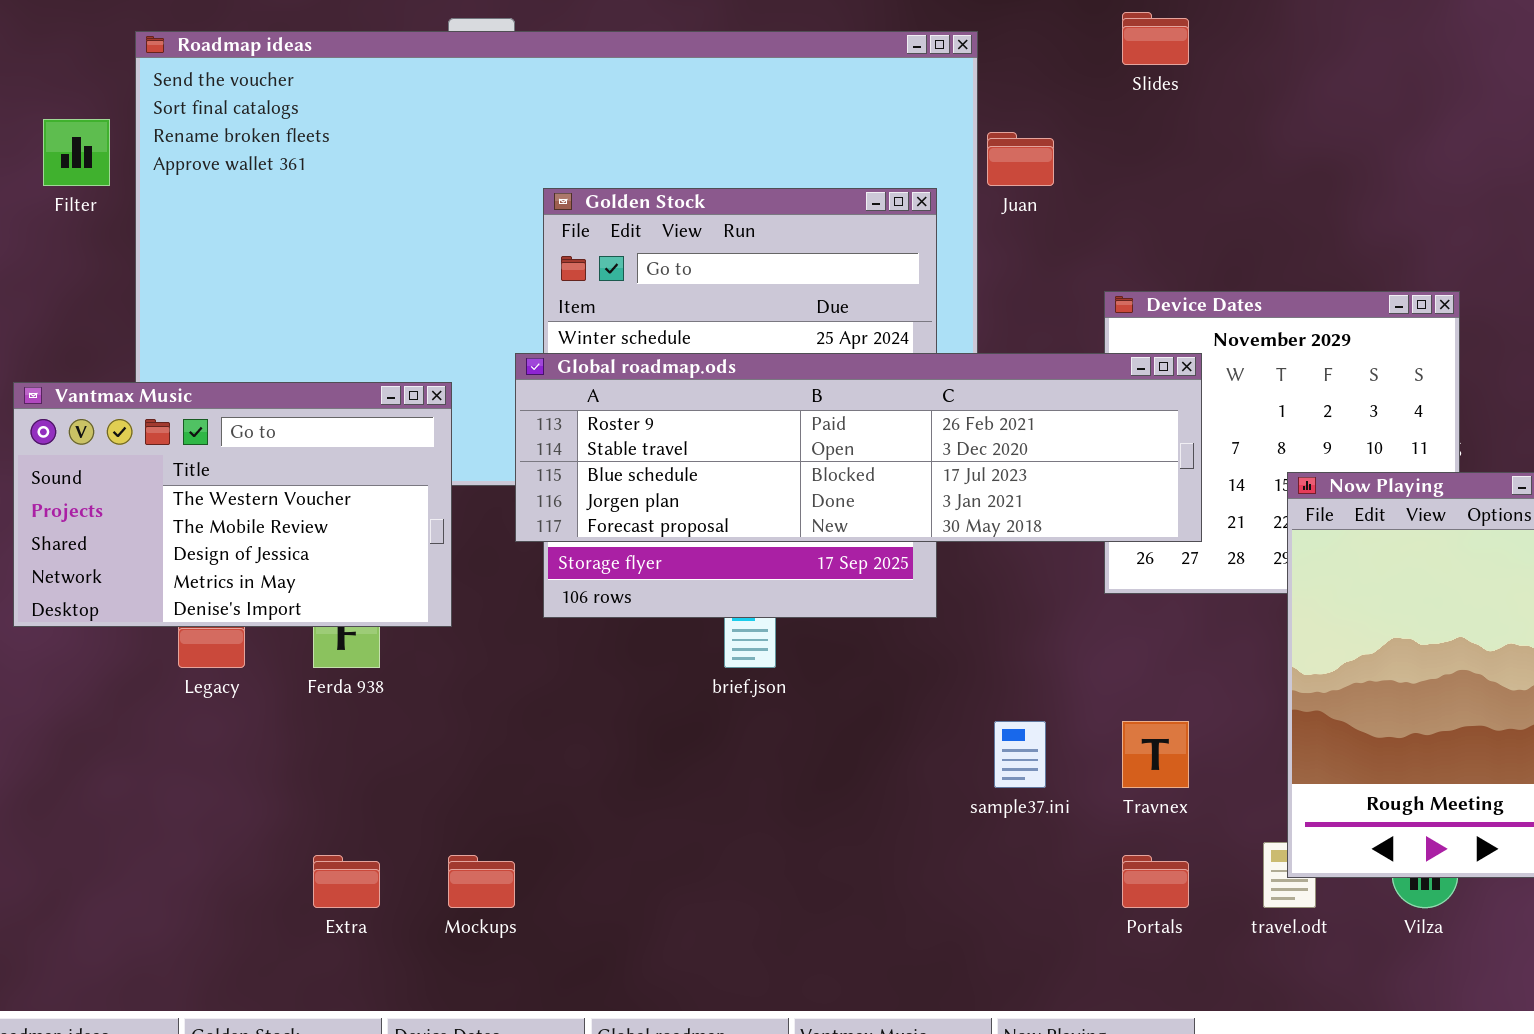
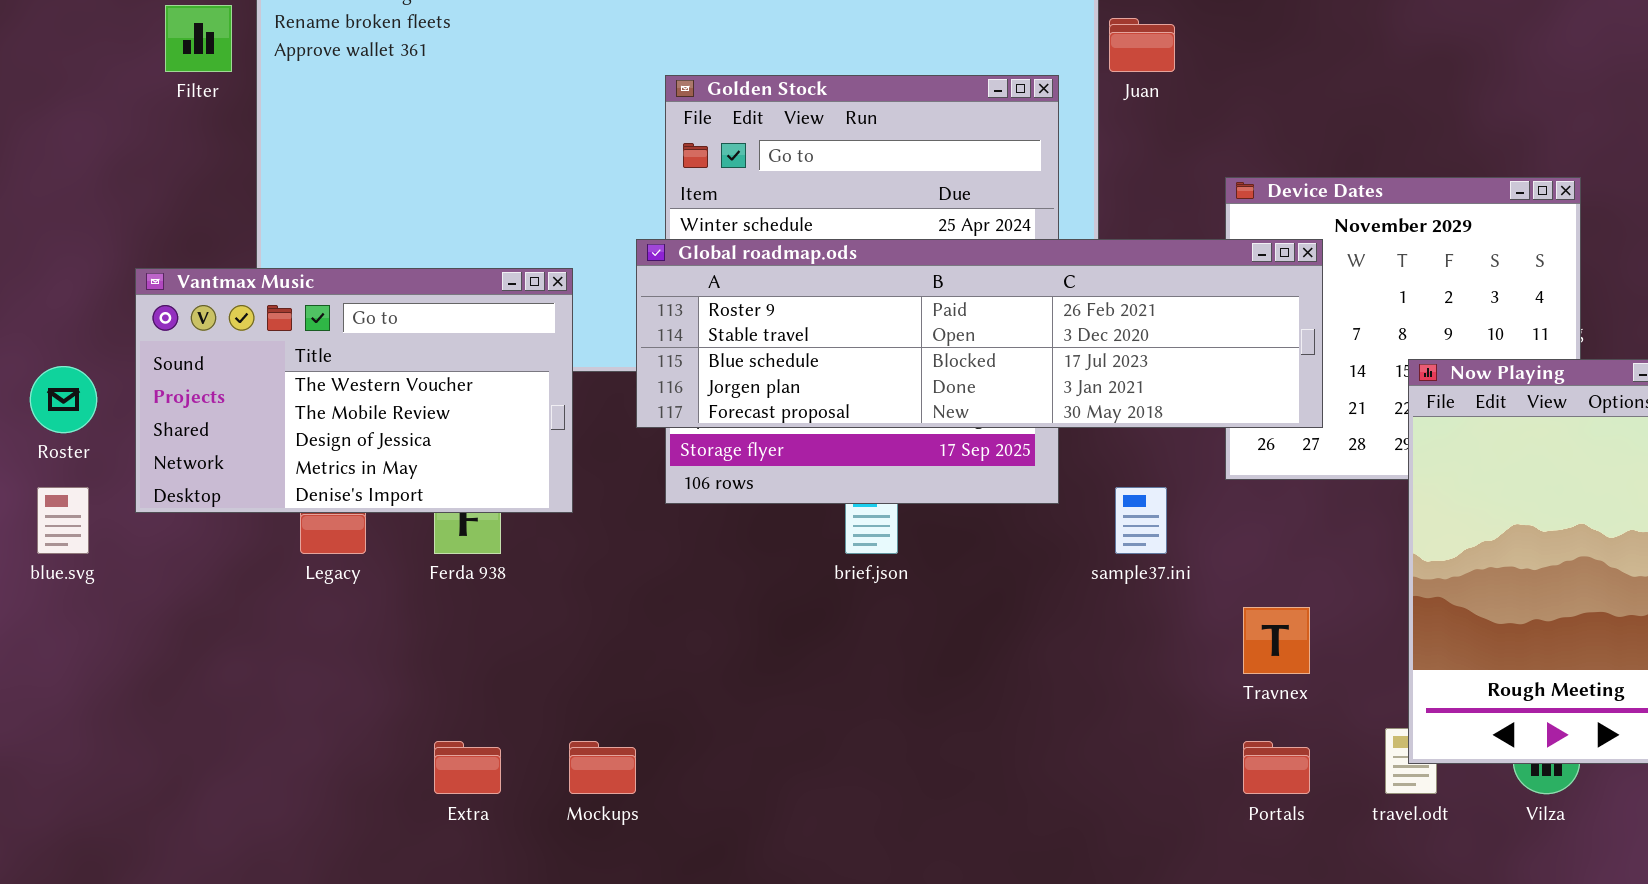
sample37.ini: [994,721,1046,788] -> [1115,487,1167,554], moved

